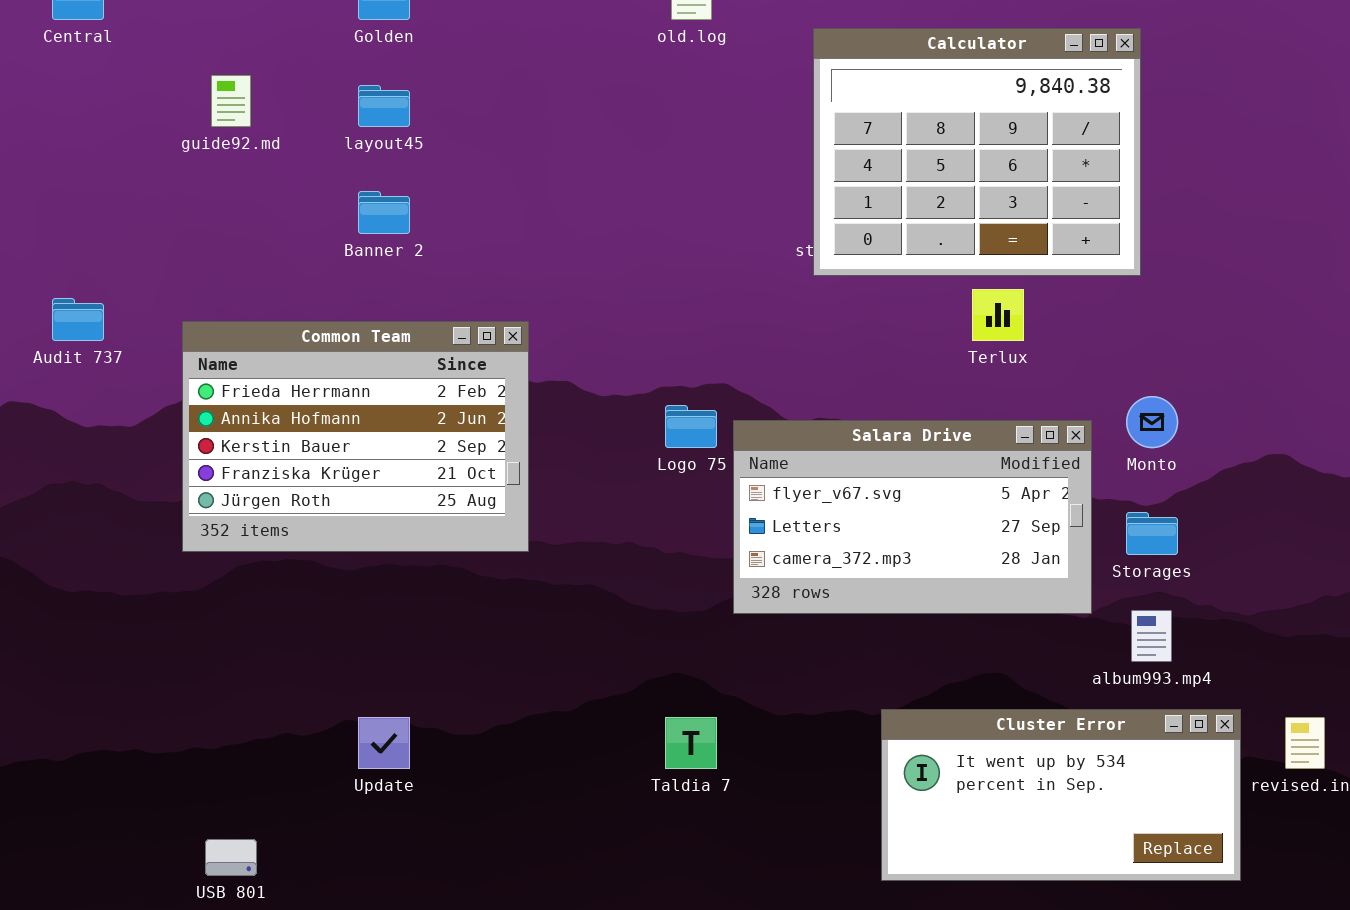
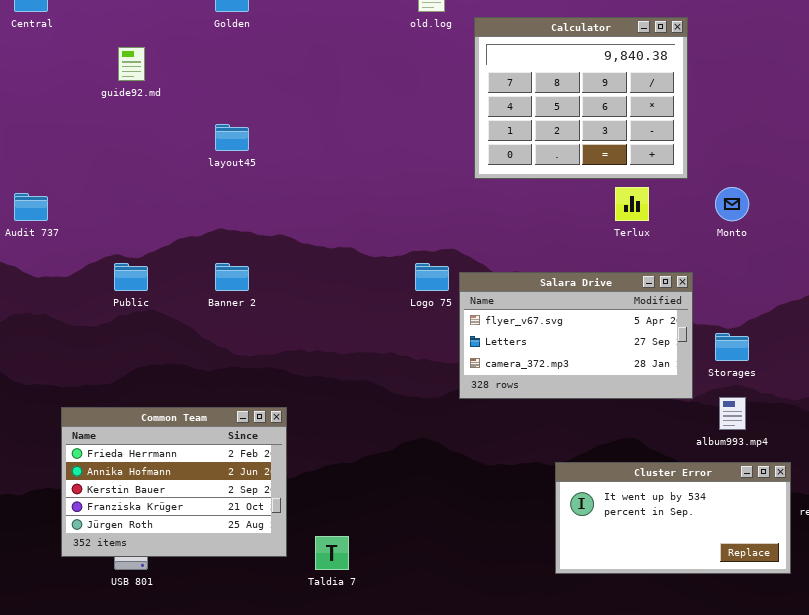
Calculator: [813,28,1141,276] -> [474,17,688,179], moved
layout45: [358,85,410,127] -> [215,124,249,151], moved
Banner 2: [358,191,410,234] -> [215,263,249,291], moved
Common Team: [182,321,529,552] -> [61,407,287,557], moved
Monto: [1126,396,1178,448] -> [715,187,749,221], moved
Taldia 7: [665,717,717,769] -> [315,536,349,570], moved

